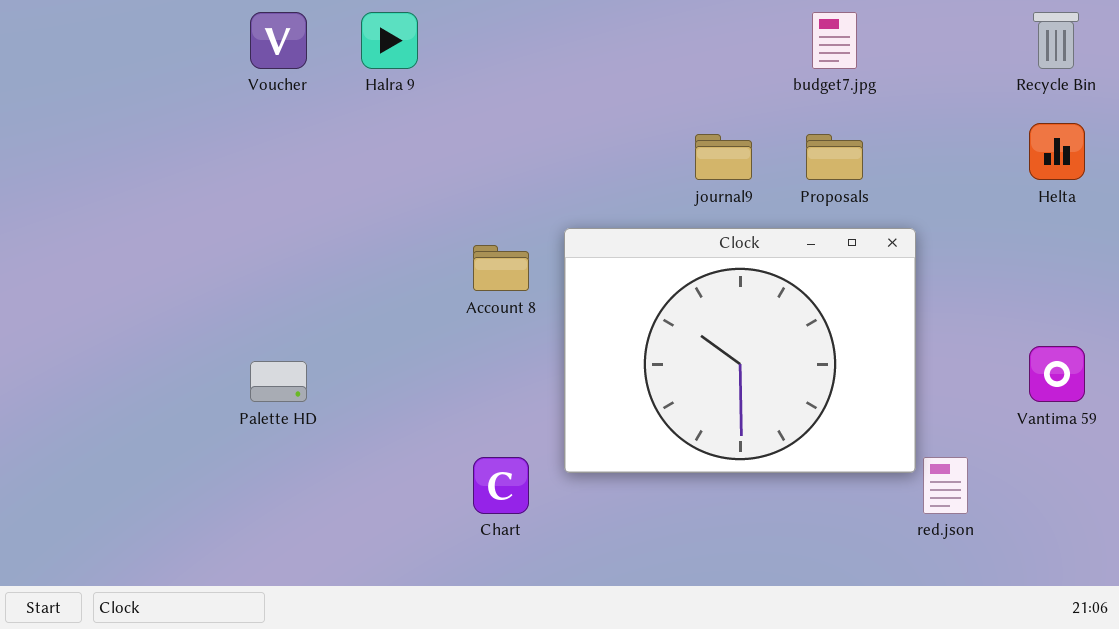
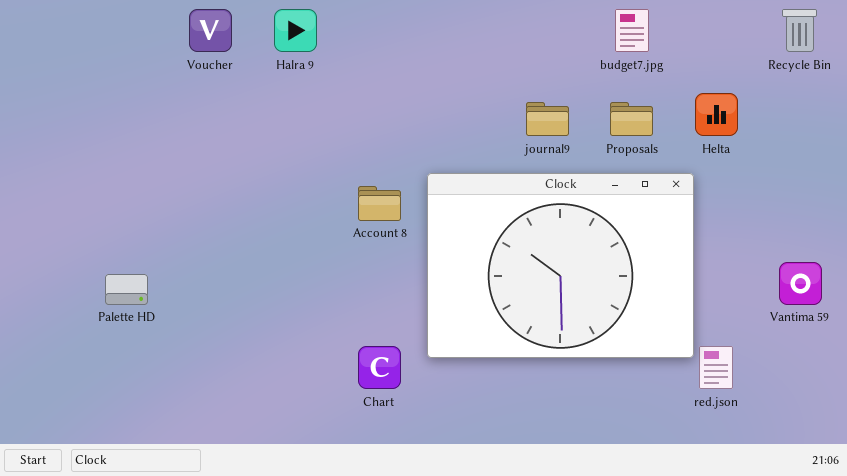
Helta: [1029,123,1085,180] -> [695,93,738,136], moved
Palette HD: [250,361,307,402] -> [105,274,148,305], moved

